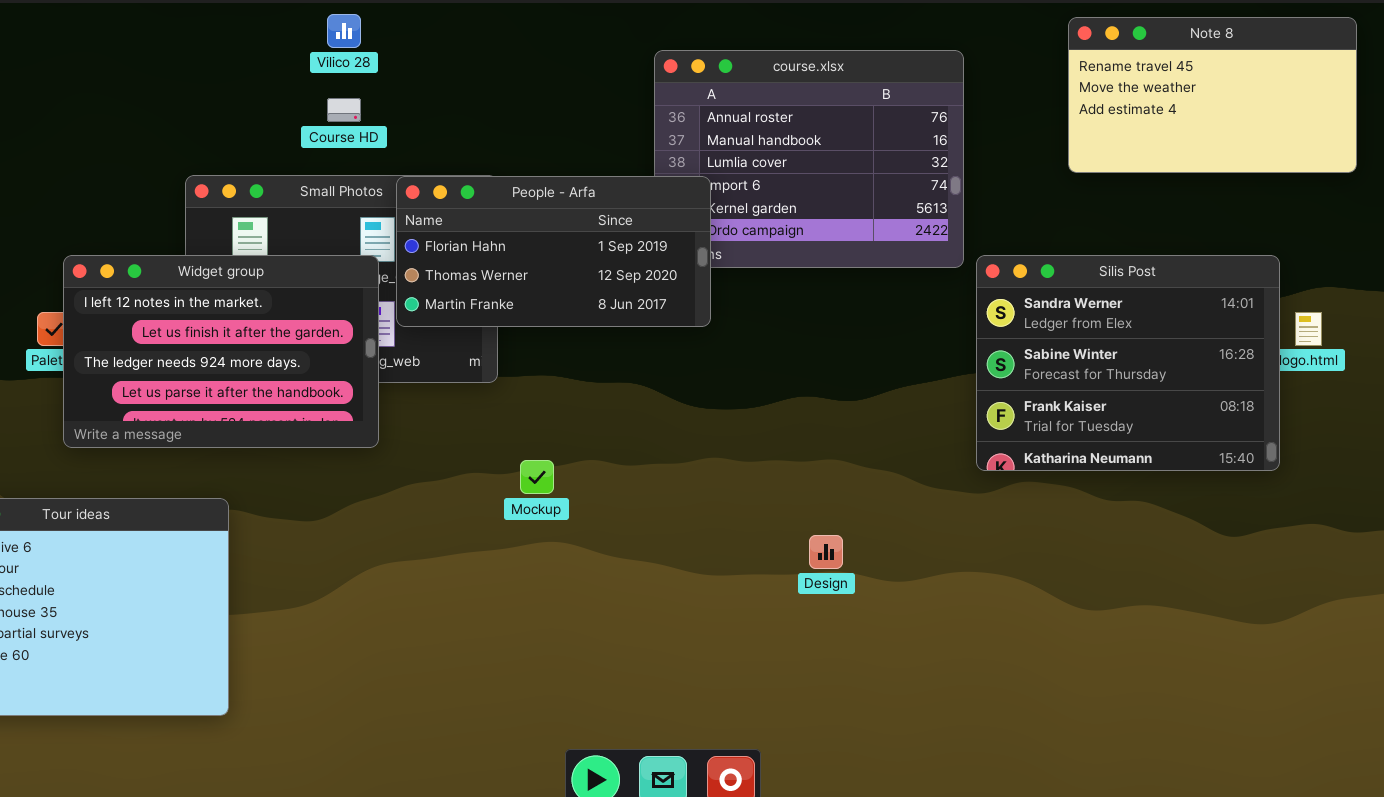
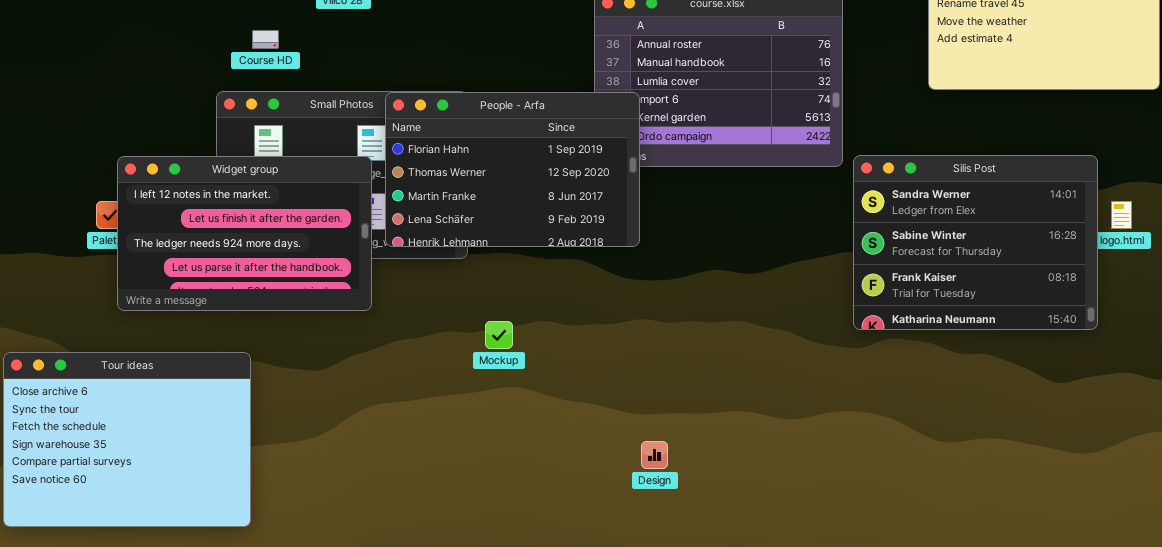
Course HD: [327,98,361,122] -> [252,30,279,49], moved
People - Arfa: [396,176,711,327] -> [385,92,640,247], resized
Design: [809,535,843,569] -> [641,441,668,469], moved

